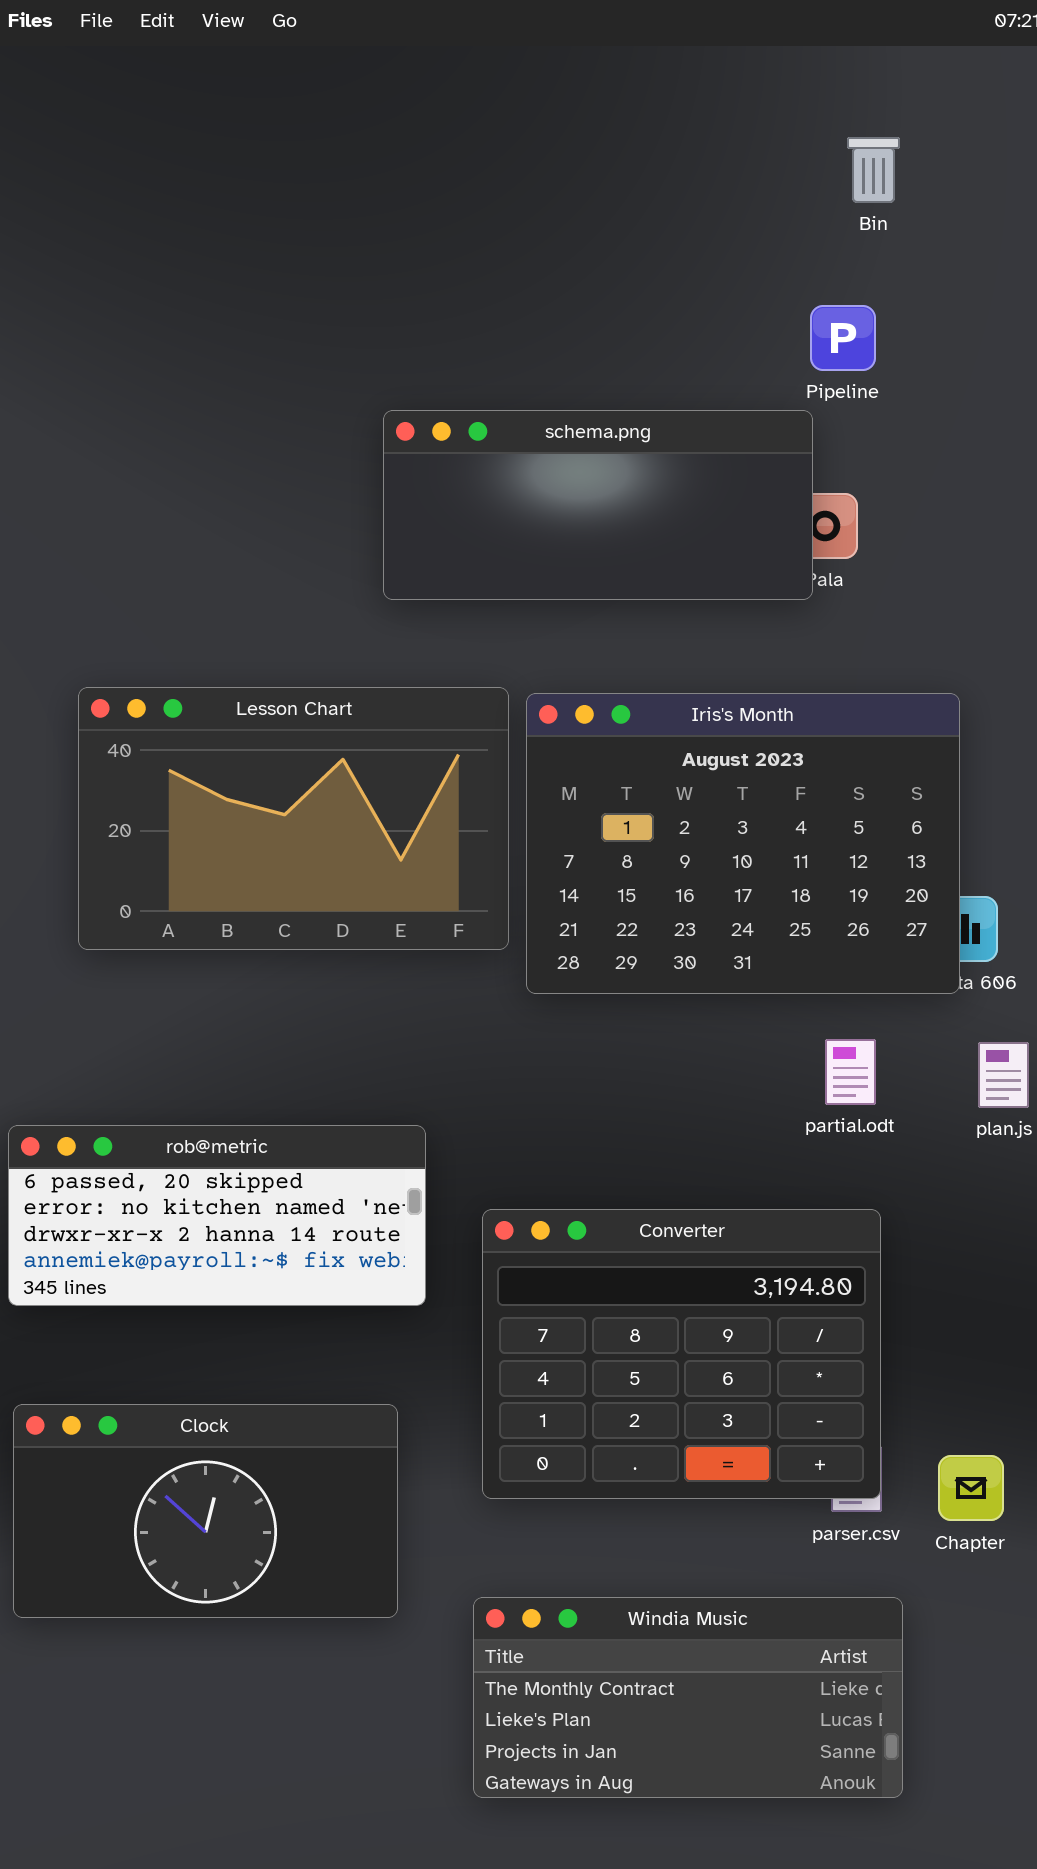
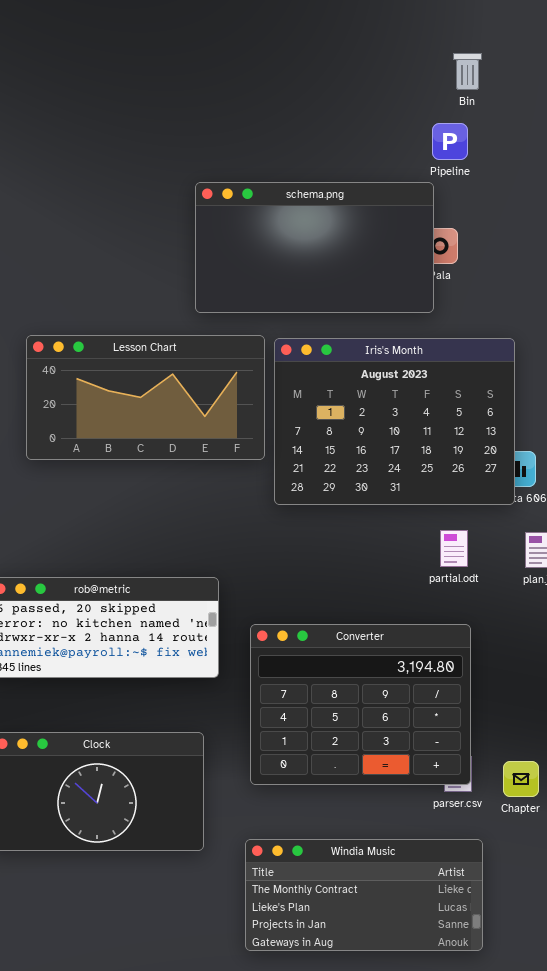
Bin: [847,137,900,203] -> [453,53,482,90], moved
schema.png: [383,410,813,600] -> [195,182,434,313], resized
Lesson Chart: [78,687,509,950] -> [26,335,265,460], resized

